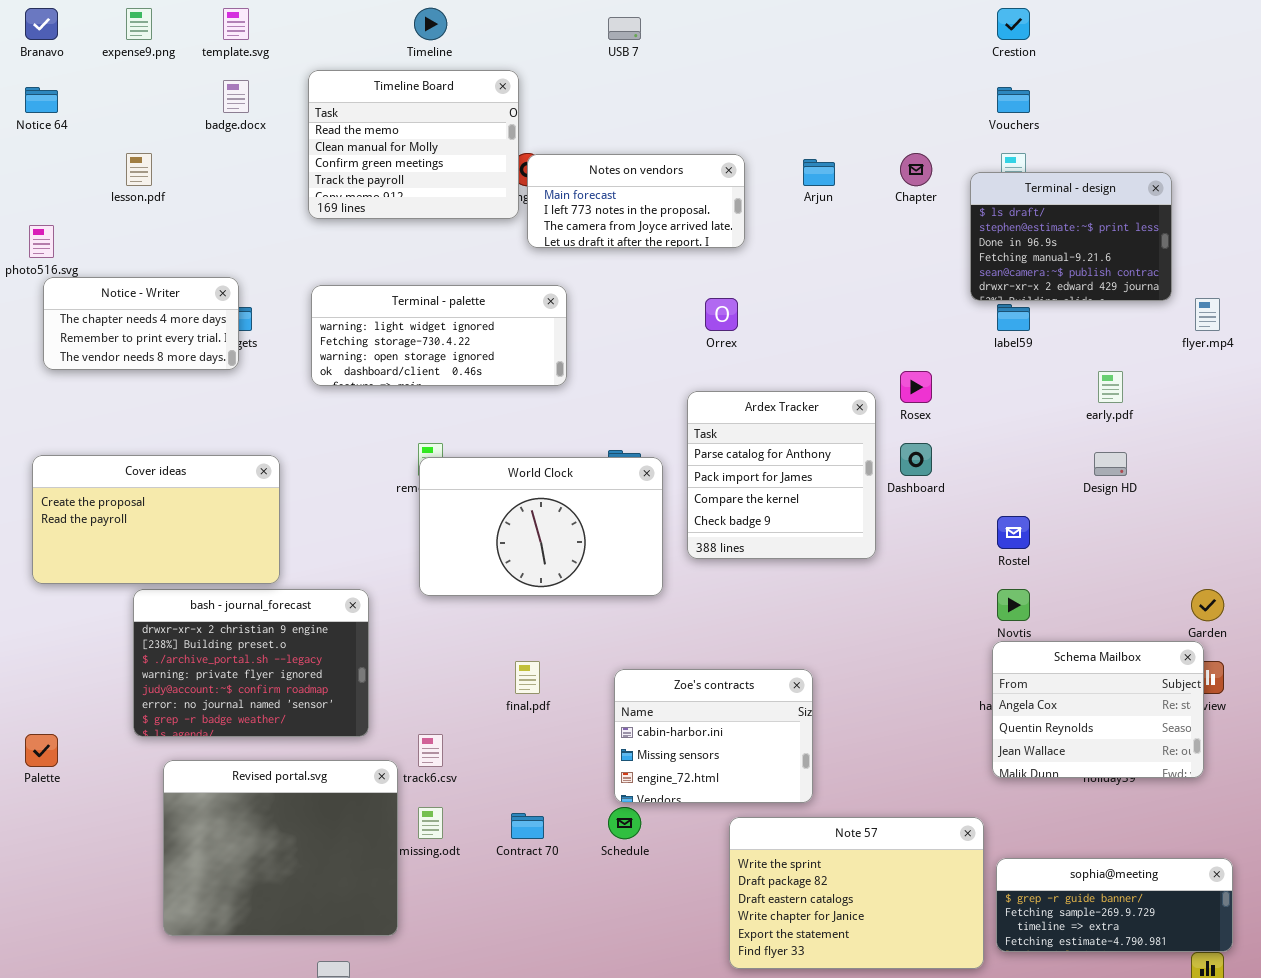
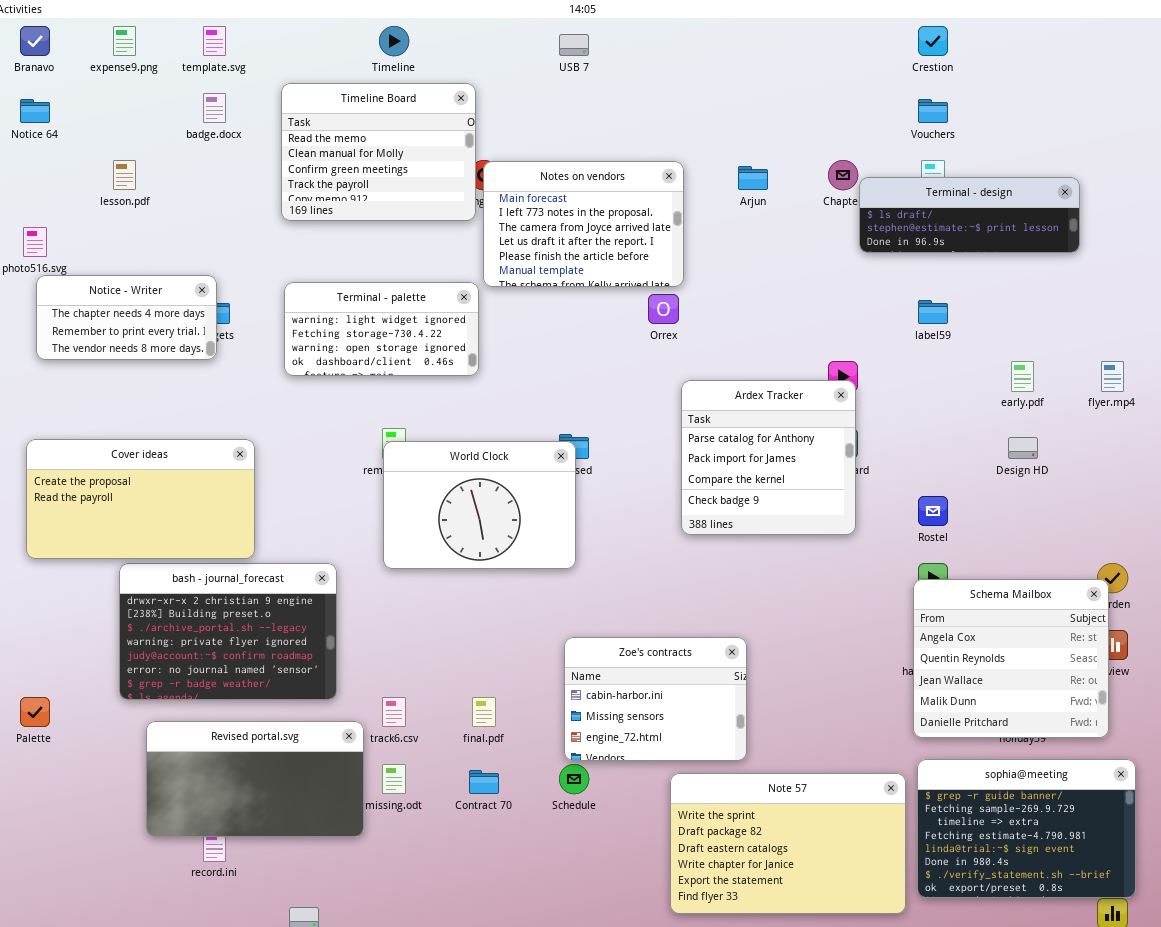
Notes on vendors: [527,154,745,248] -> [483,161,684,287], resized
Terminal - design: [970,172,1172,301] -> [859,177,1080,253], resized
Terminal - palette: [311,285,567,386] -> [284,282,479,376], resized
flyer.mp4: [1195,298,1220,331] -> [1101,361,1124,392], moved
Ardex Tracker: [687,391,876,559] -> [681,380,856,535], moved
World Clock: [419,457,663,596] -> [383,441,576,569], resized
Schema Mailbox: [992,641,1204,778] -> [913,579,1109,738], resized
final.pdf: [515,661,540,694] -> [472,697,496,727], moved
Revised portal.svg: [163,760,398,936] -> [146,721,364,837], resized
sophia@meeting: [996,858,1233,952] -> [917,759,1136,898], resized

